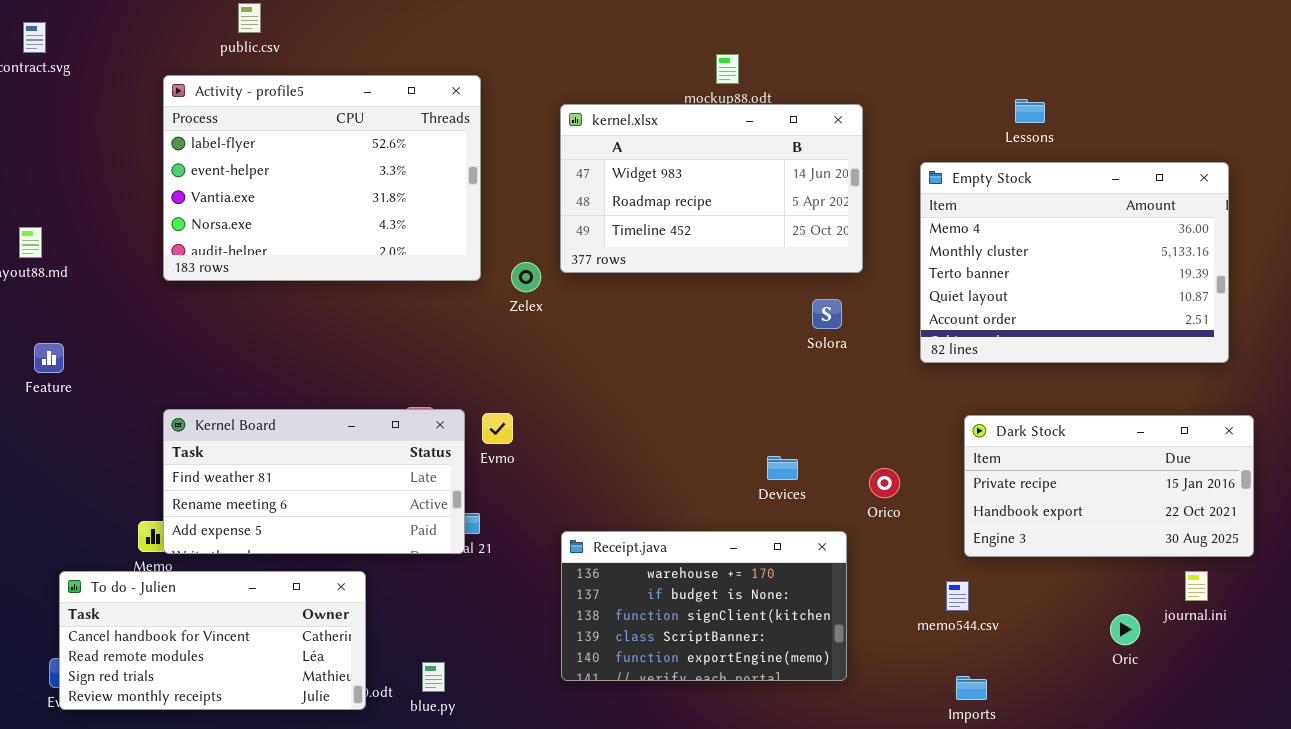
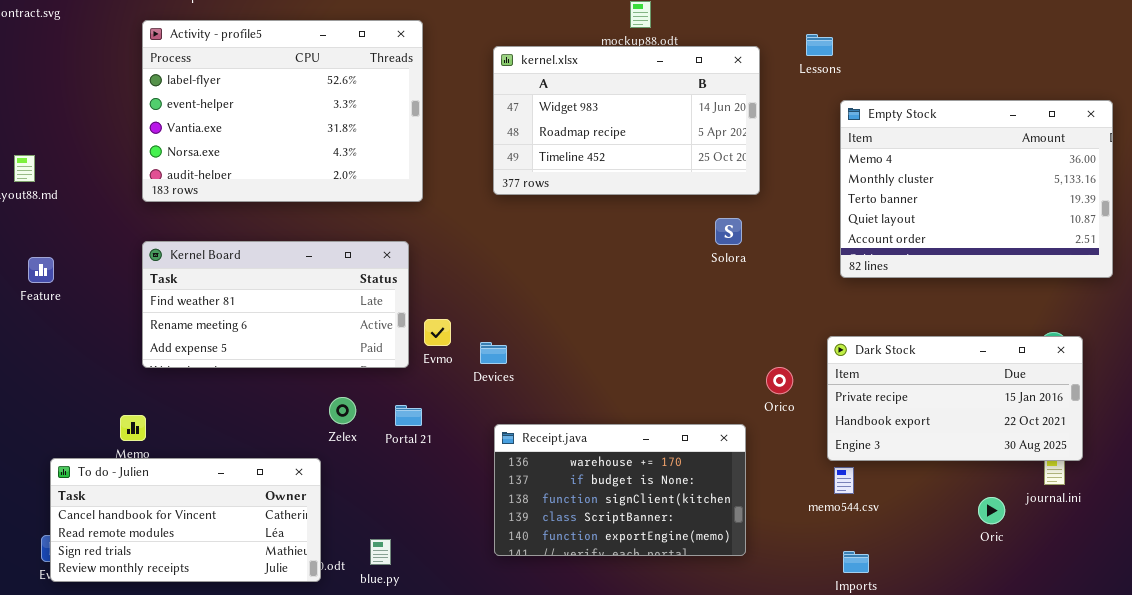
Lessons: [1015,99,1045,123] -> [806,34,833,56], moved
Empty Stock: [920,162,1229,363] -> [840,100,1113,278], moved
Zelex: [511,262,541,292] -> [329,397,356,424], moved
Kernel Board: [163,409,465,554] -> [142,241,409,368], moved
Dark Stock: [964,415,1254,557] -> [827,336,1083,461], moved
Devices: [767,456,798,480] -> [480,342,507,364], moved

